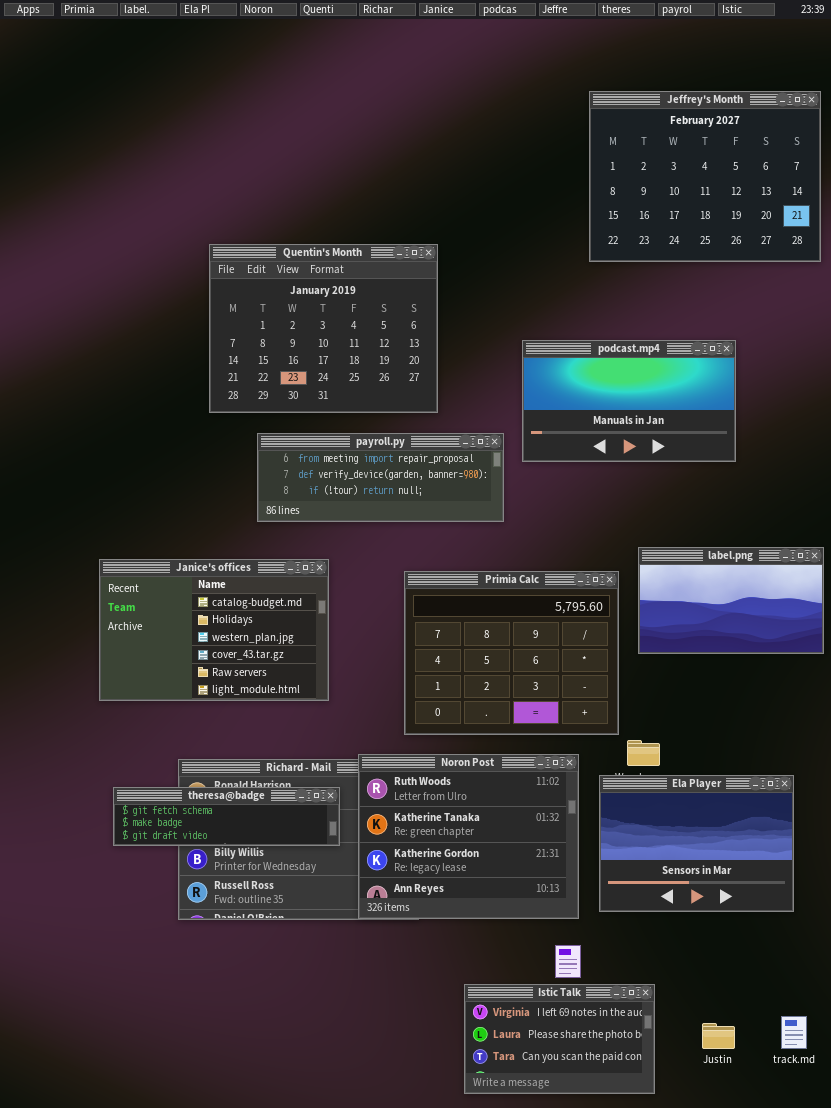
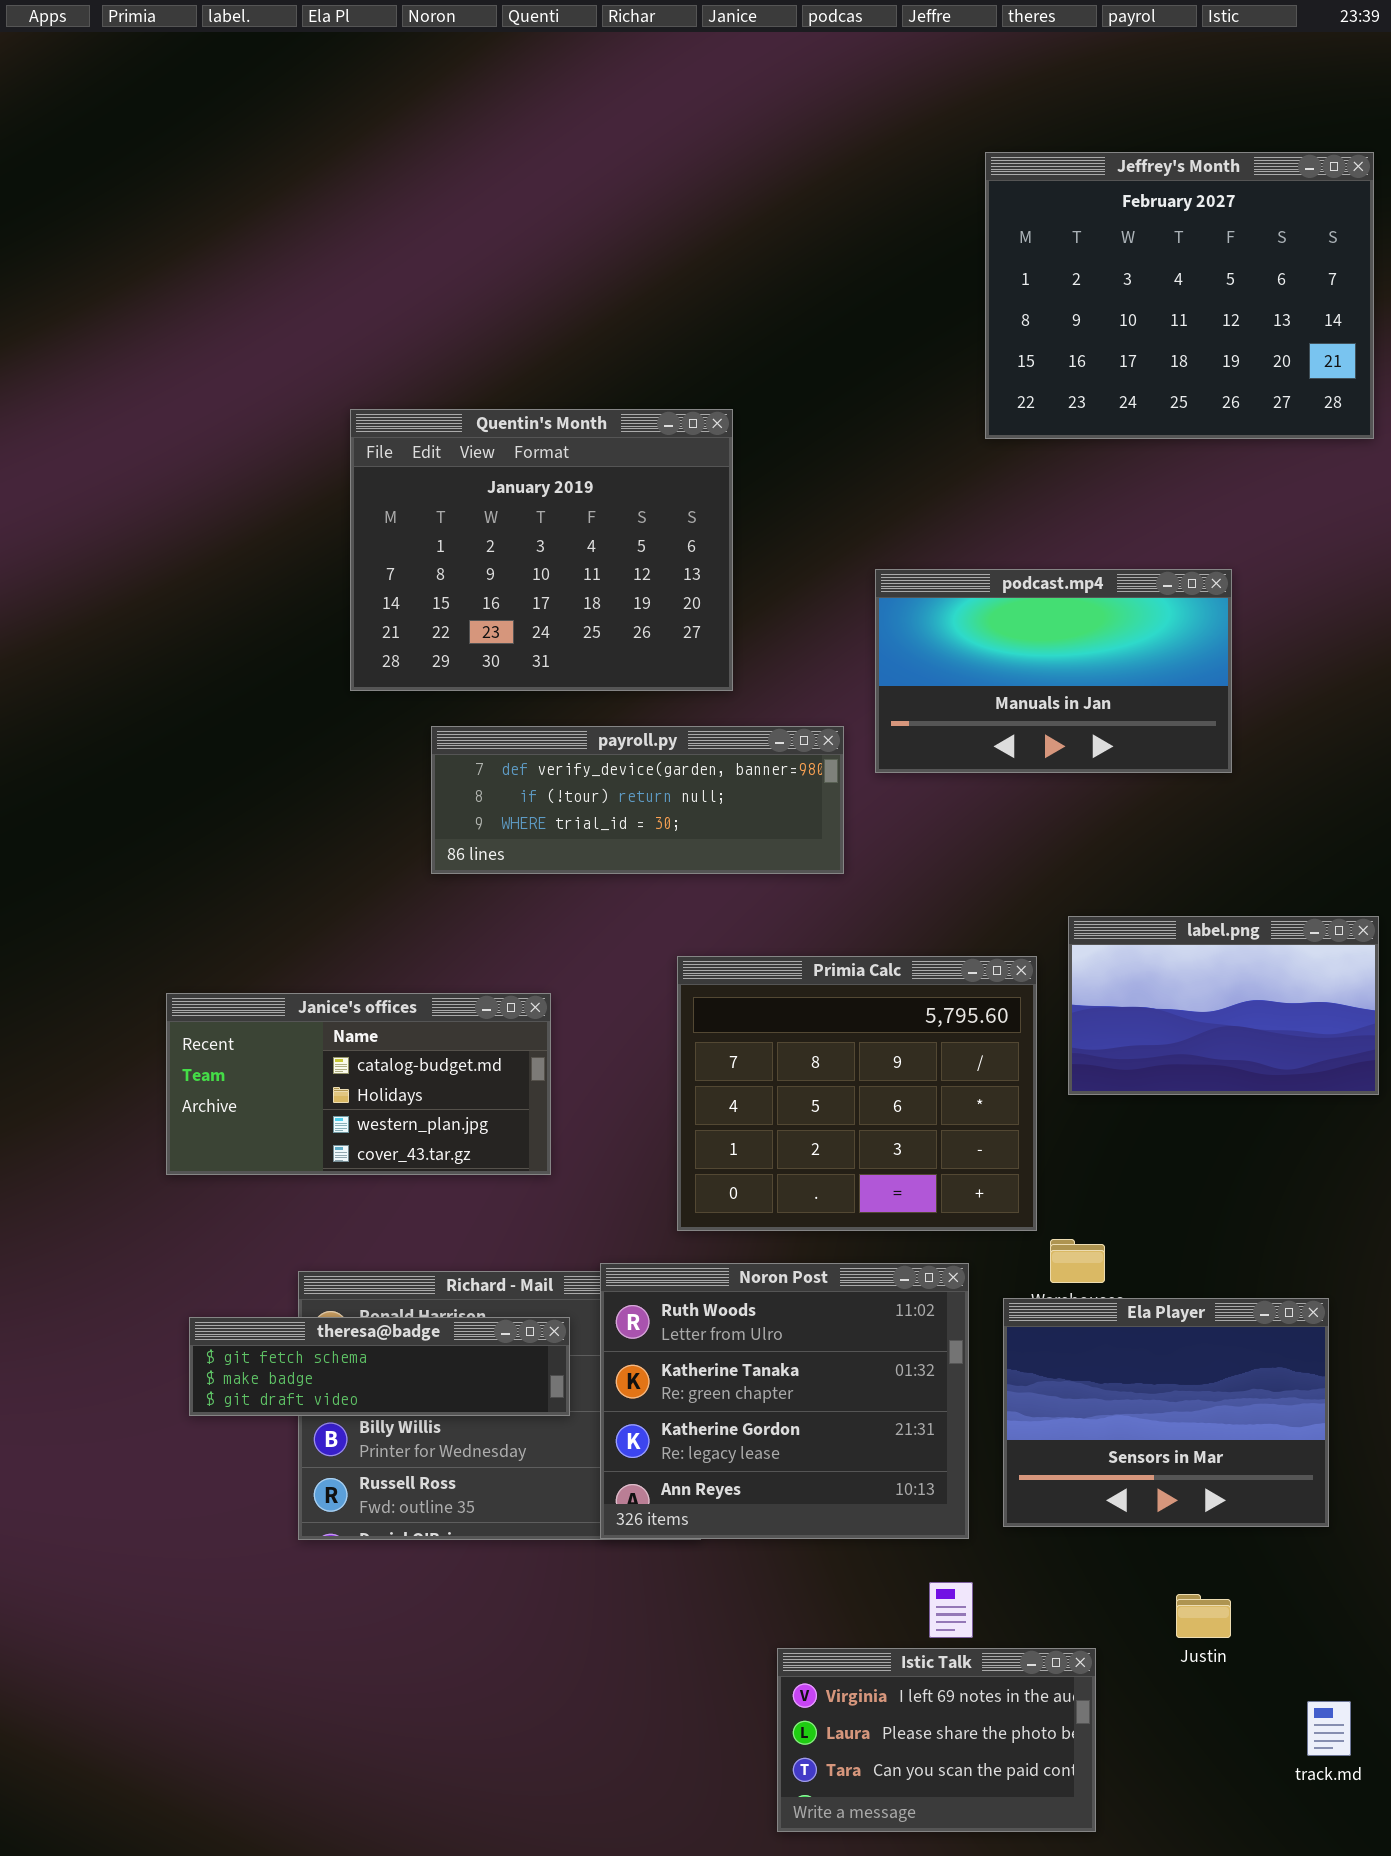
payroll.py: [257,433,504,522] -> [431,726,844,874], scrolled down 1 row
Janice's offices: [99,559,329,701] -> [166,993,551,1175], resized
Justin: [702,1023,735,1049] -> [1176,1594,1231,1638], moved

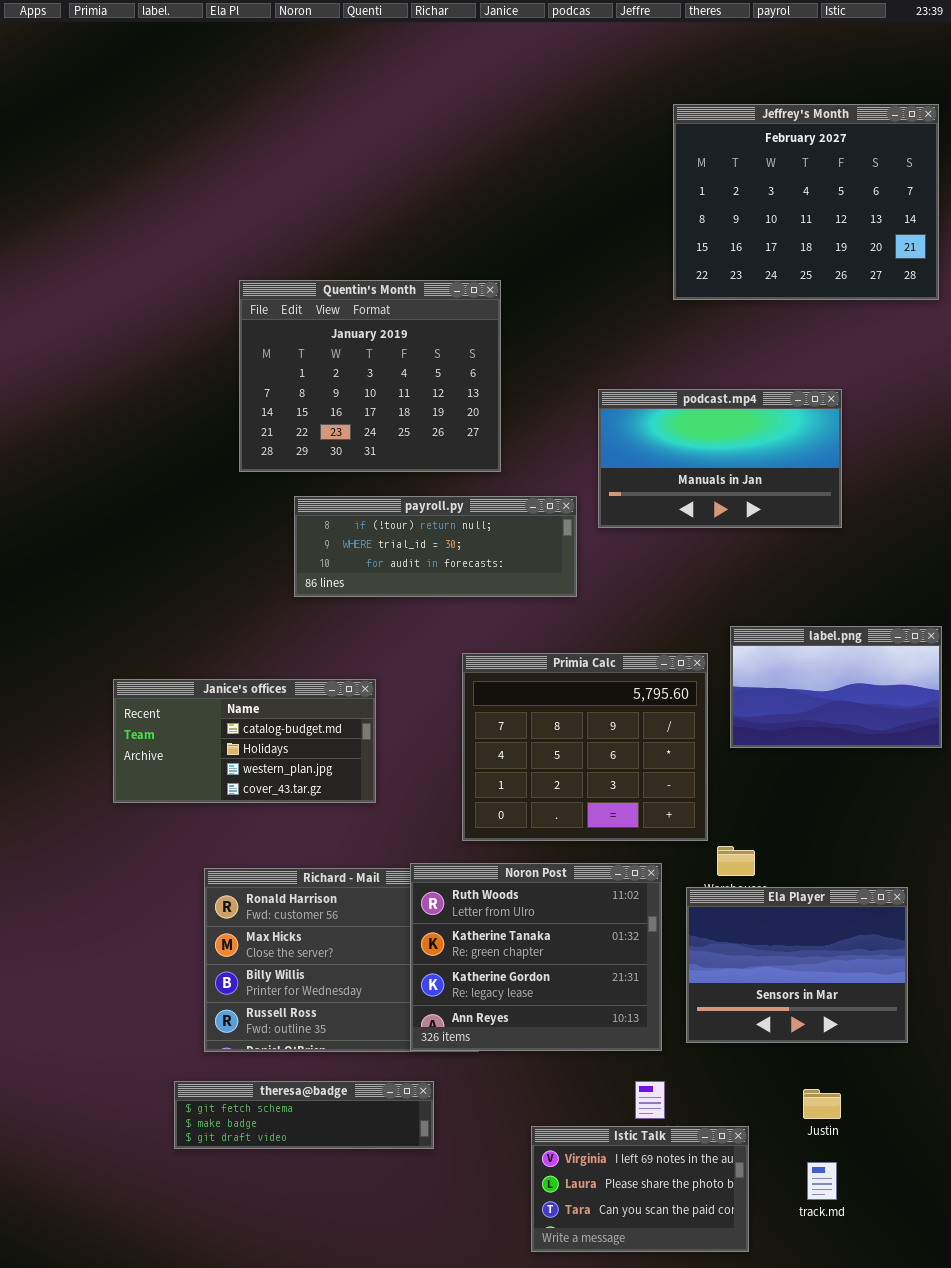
payroll.py: [431,726,844,874] -> [294,496,577,597], scrolled down 1 row
theresa@badge: [189,1317,570,1416] -> [174,1081,434,1149], moved
track.md: [1307,1701,1351,1756] -> [807,1162,837,1200], moved

